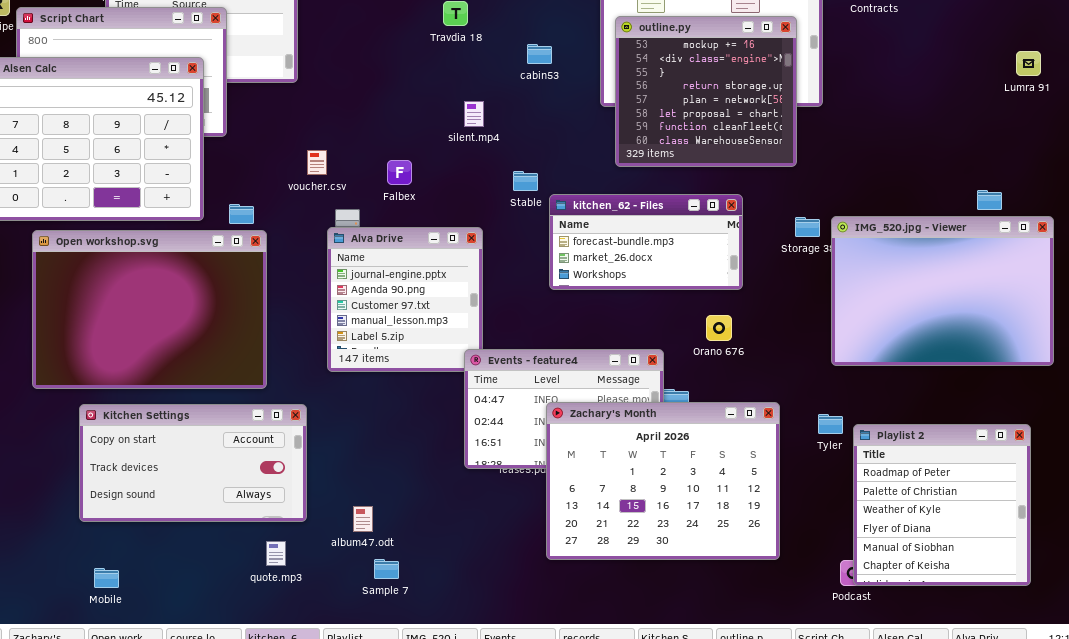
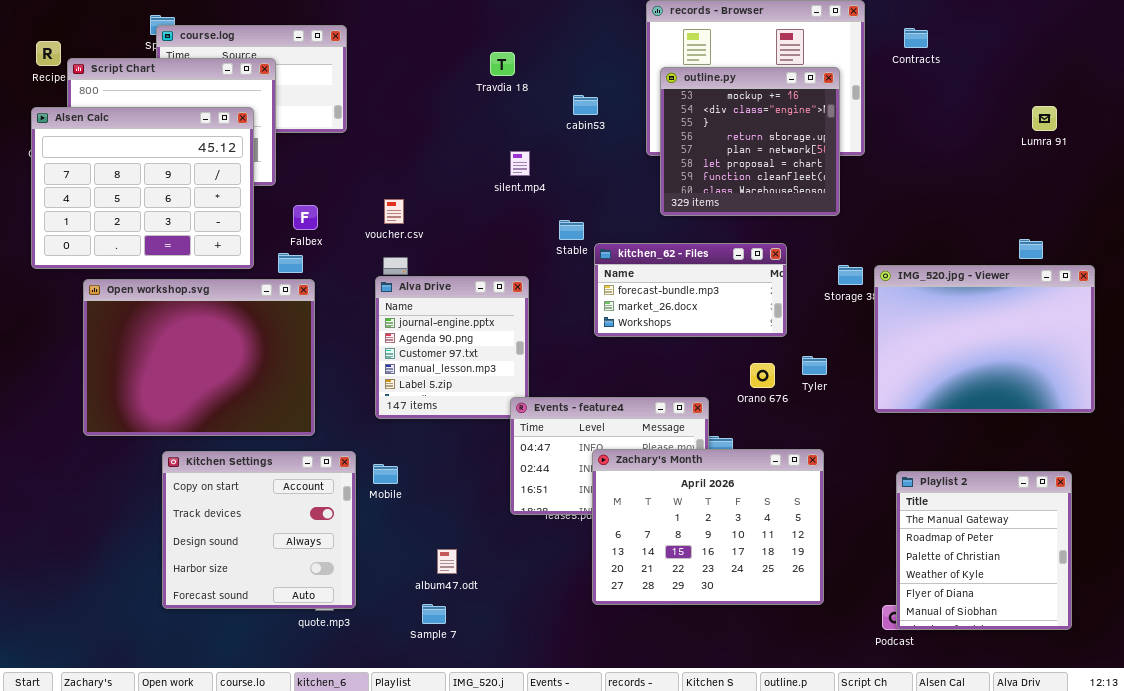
Lumra 91: [1016,51,1041,76] -> [1032,106,1057,131], moved
voucher.csv: [307,150,327,175] -> [384,199,404,224], moved
Falbex: [387,160,412,185] -> [293,205,318,230], moved
Kitchen Settings: [79,404,307,522] -> [162,451,356,609], resized
Tyler: [818,414,843,434] -> [802,356,827,375], moved
Playlist 2: [853,424,1031,586] -> [896,471,1072,630], scrolled up 1 row
album47.odt: [353,506,373,532] -> [437,549,457,574], moved
Mobile: [94,568,119,588] -> [373,464,398,484], moved

